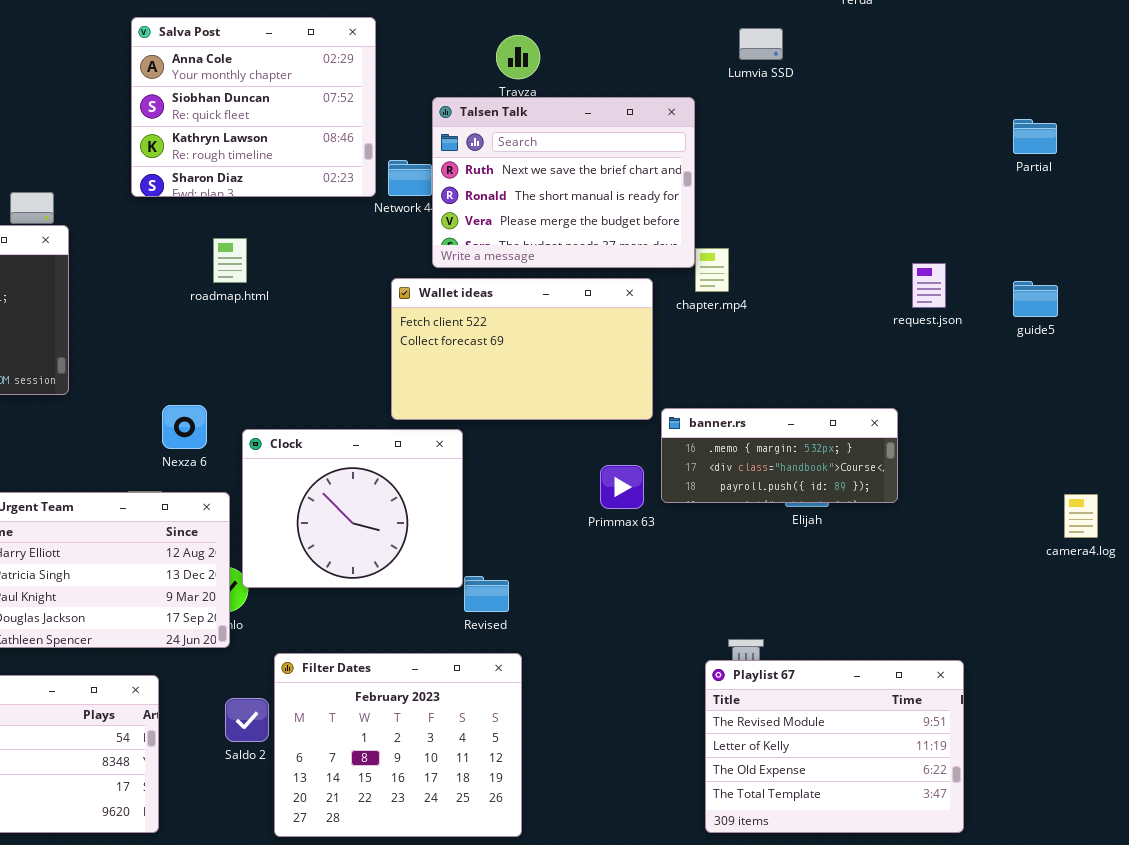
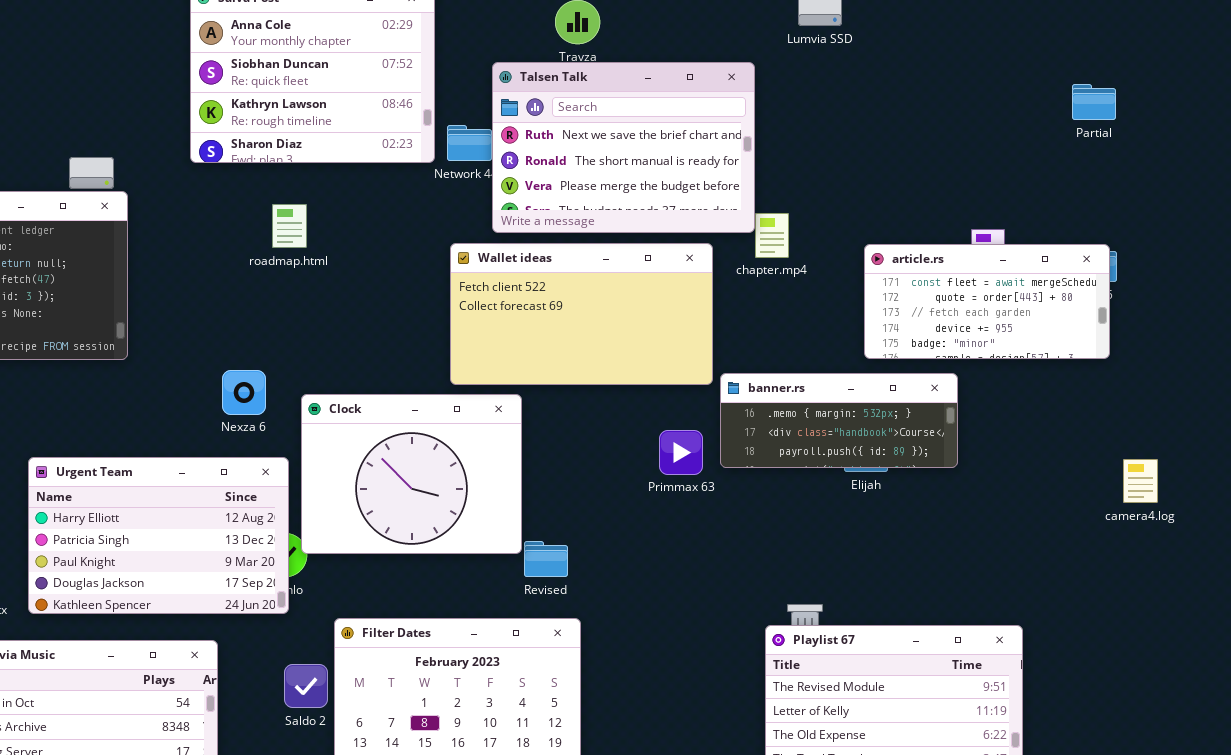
article.rs: none -> [864,244,1110,359], opened

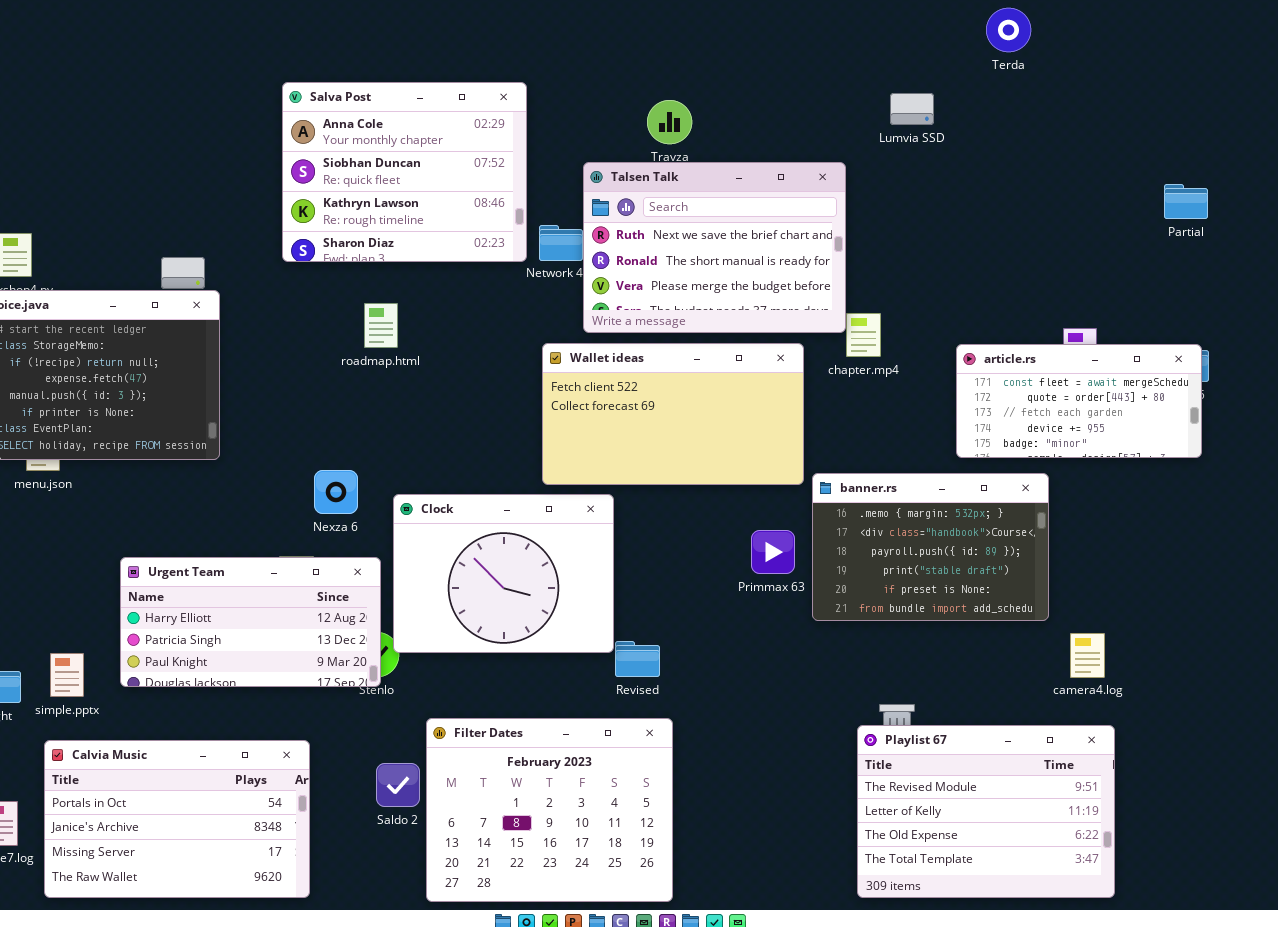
banner.rs: [720,373,958,468] -> [812,473,1049,621], resized
Urgent Team: [28,457,289,614] -> [120,557,381,687], resized
camera4.log: [1123,459,1158,503] -> [1070,633,1105,678], moved

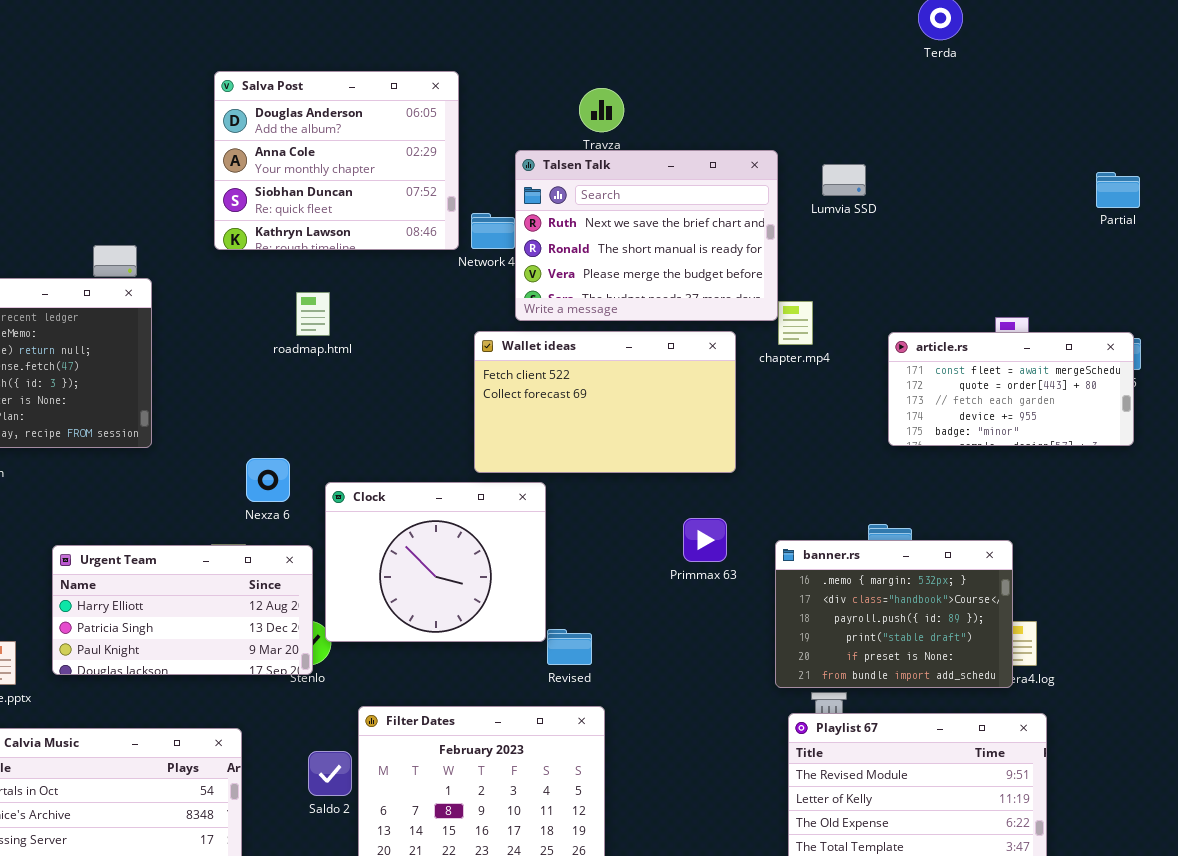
Salva Post: [282,82,527,262] -> [214,71,459,250], scrolled up 1 row
Lumvia SSD: [890,93,934,125] -> [822,164,866,196], moved
banner.rs: [812,473,1049,621] -> [775,540,1013,688], moved

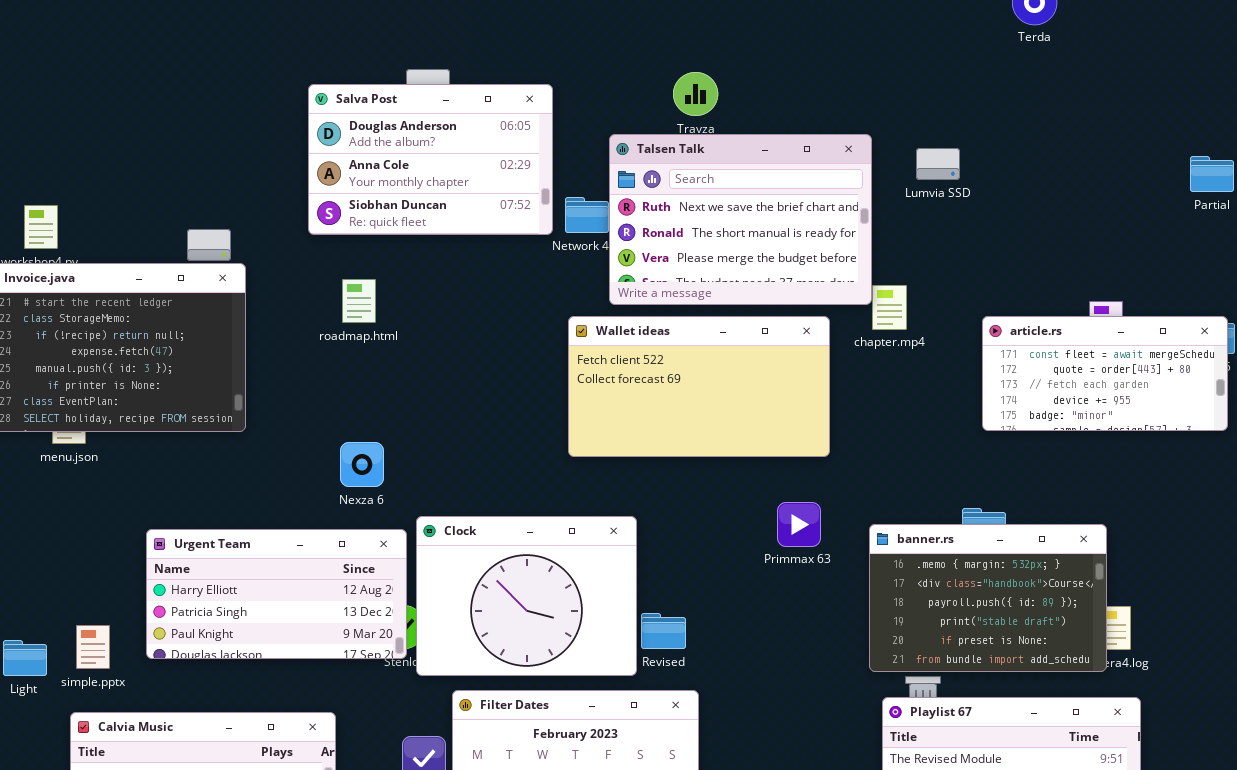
Salva Post: [214,71,459,250] -> [308,84,553,235], resized
roadmap.html: [296,292,330,336] -> [342,279,376,323], moved
Clock: [325,482,546,642] -> [416,516,637,676], moved

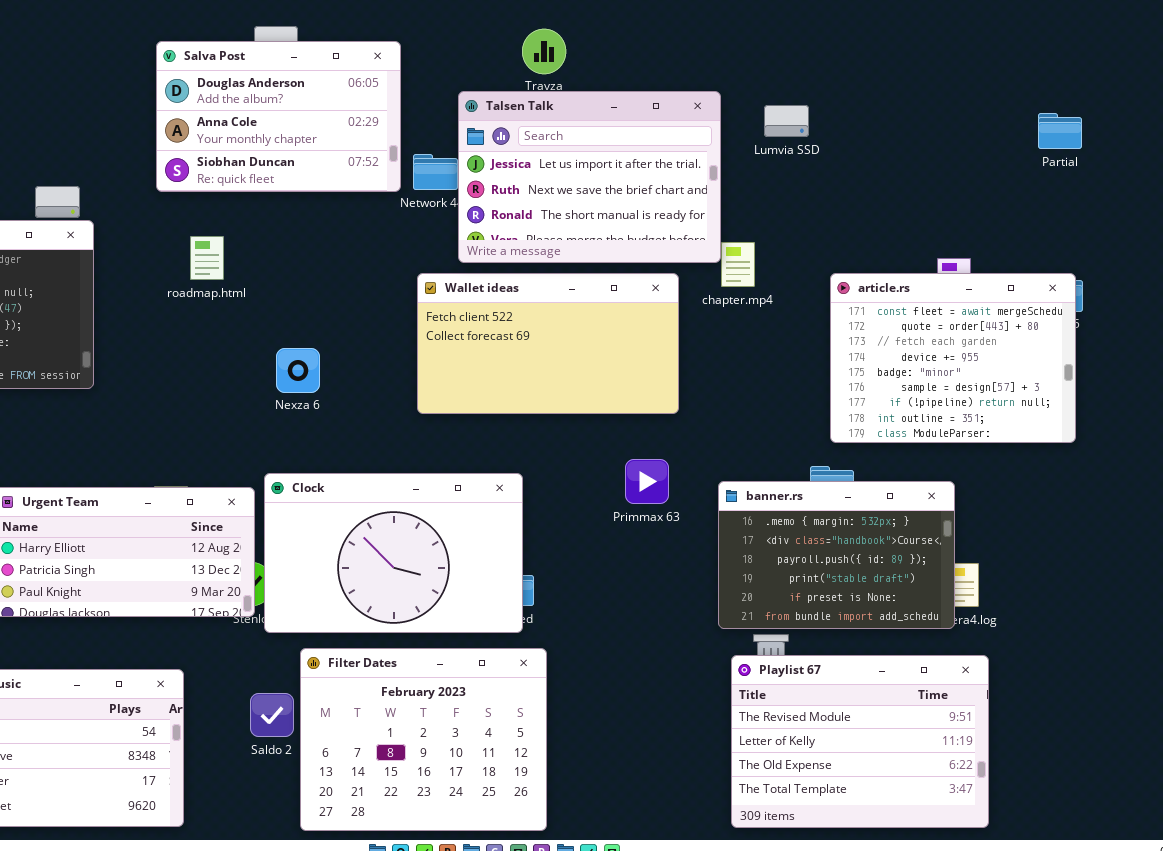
Talsen Talk: [609,134,872,305] -> [458,91,721,263], scrolled up 1 row
article.rs: [982,316,1228,431] -> [830,273,1076,443], resized
Nexza 6: [340,442,384,487] -> [276,348,320,393], moved
Clock: [416,516,637,676] -> [264,473,523,633], resized

